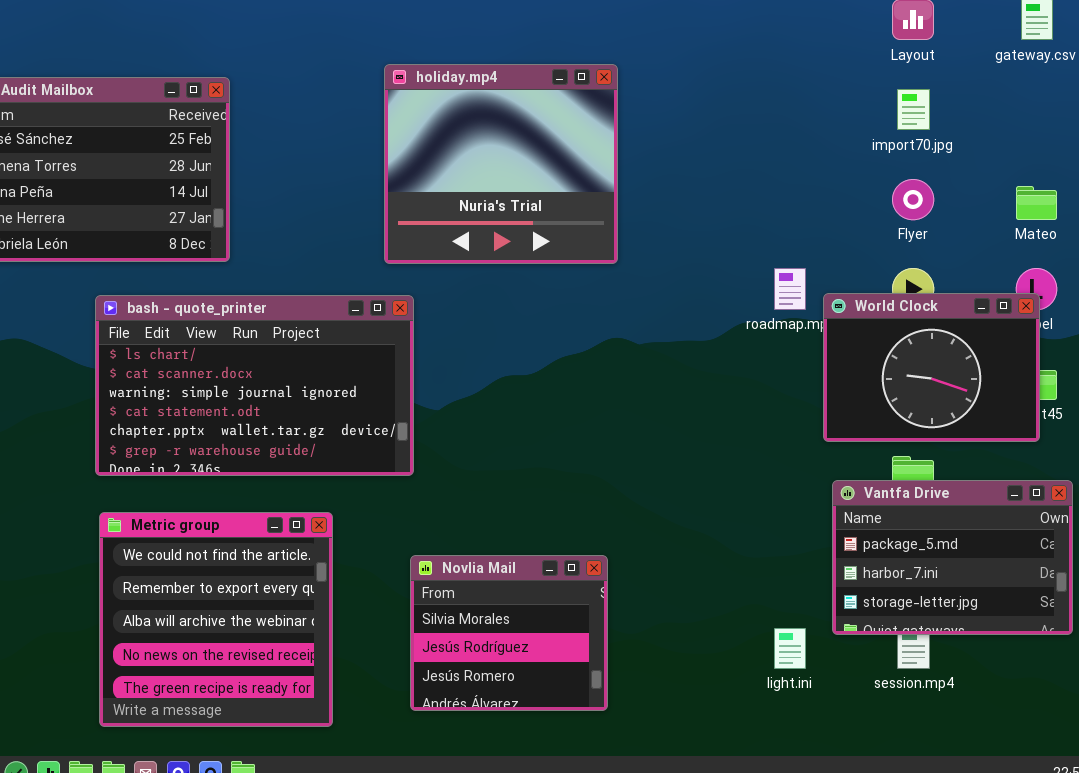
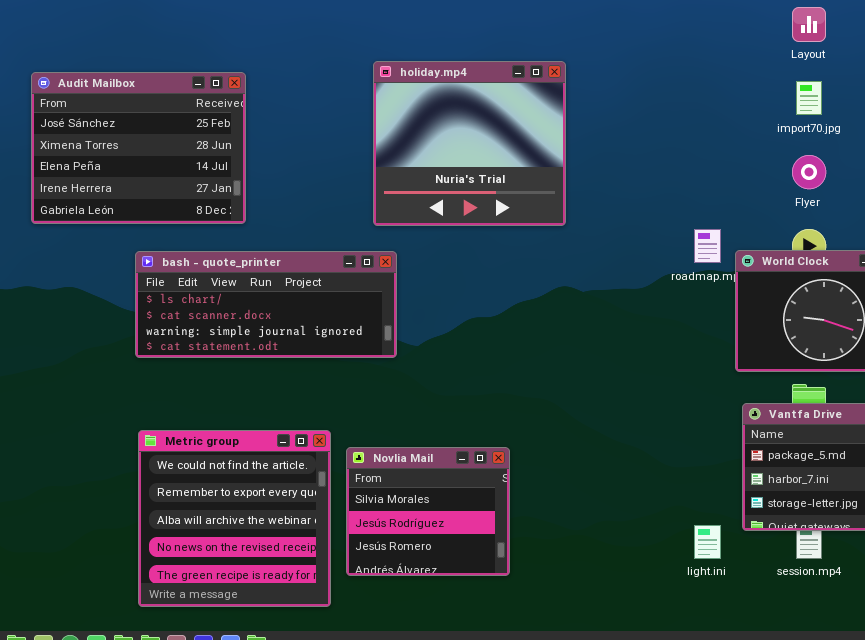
bash - quote_printer: [95,295,414,476] -> [135,251,397,358], resized
Novlia Mail: [410,555,608,711] -> [346,447,510,576], moved

